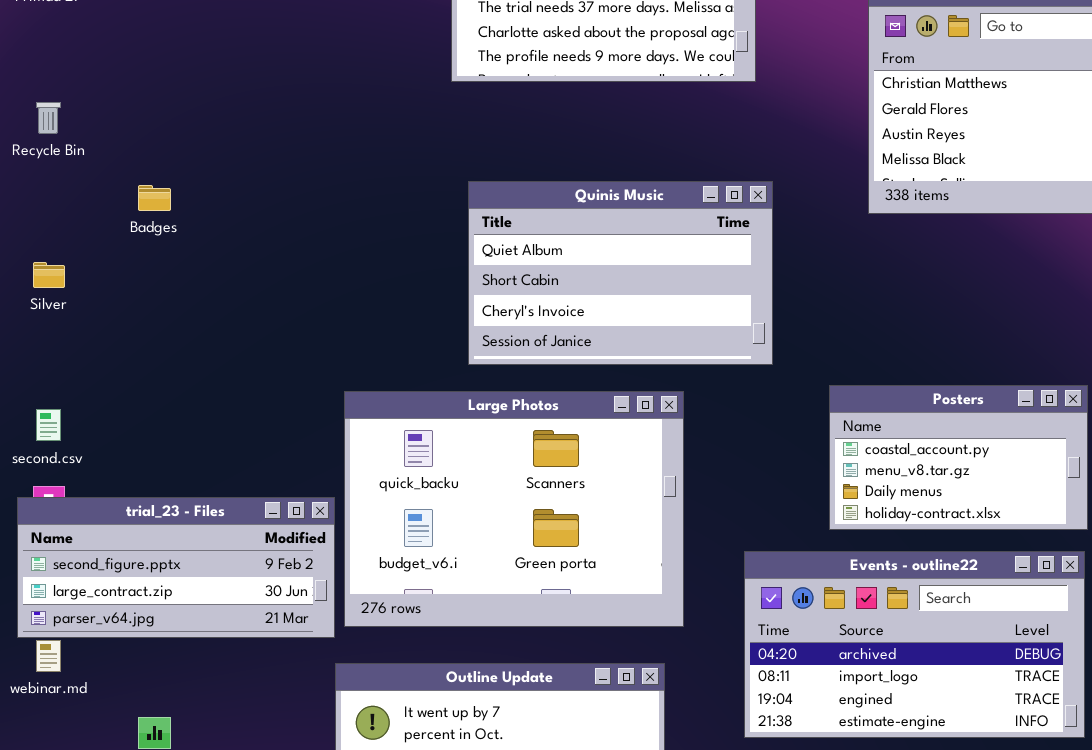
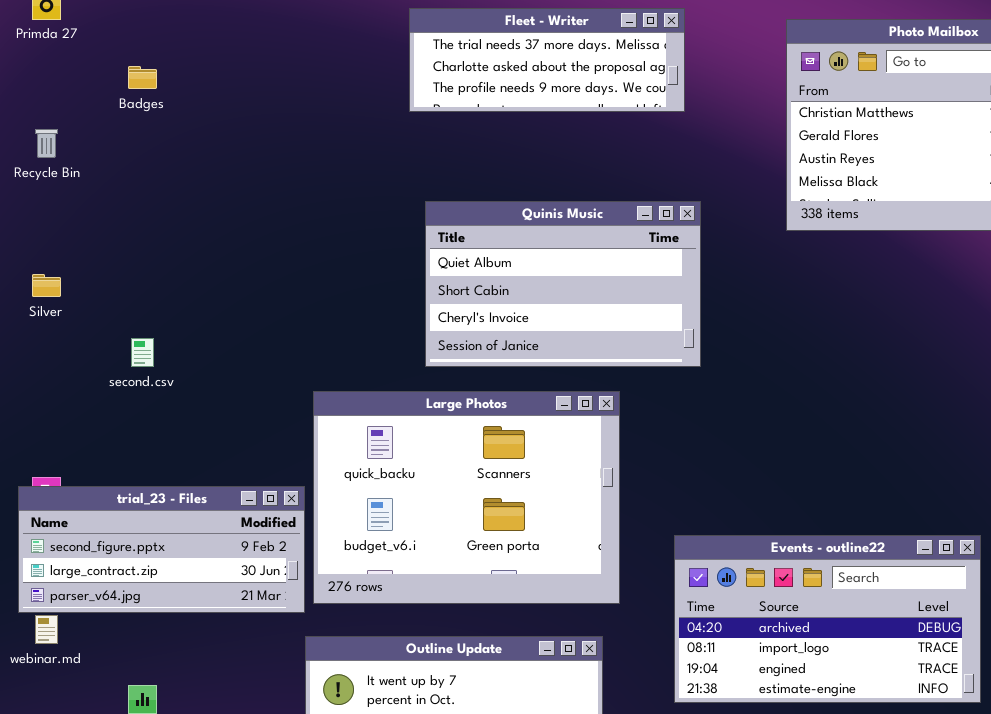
Badges: [138,185,171,211] -> [128,66,157,89], moved
Posters: [829,385,1088,530] -> none, closed
second.csv: [36,409,61,441] -> [131,338,154,367], moved

